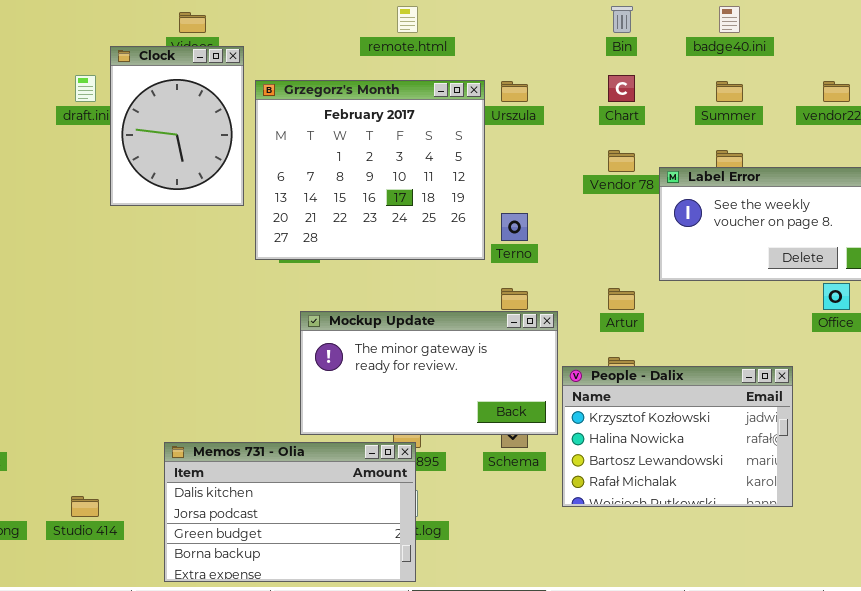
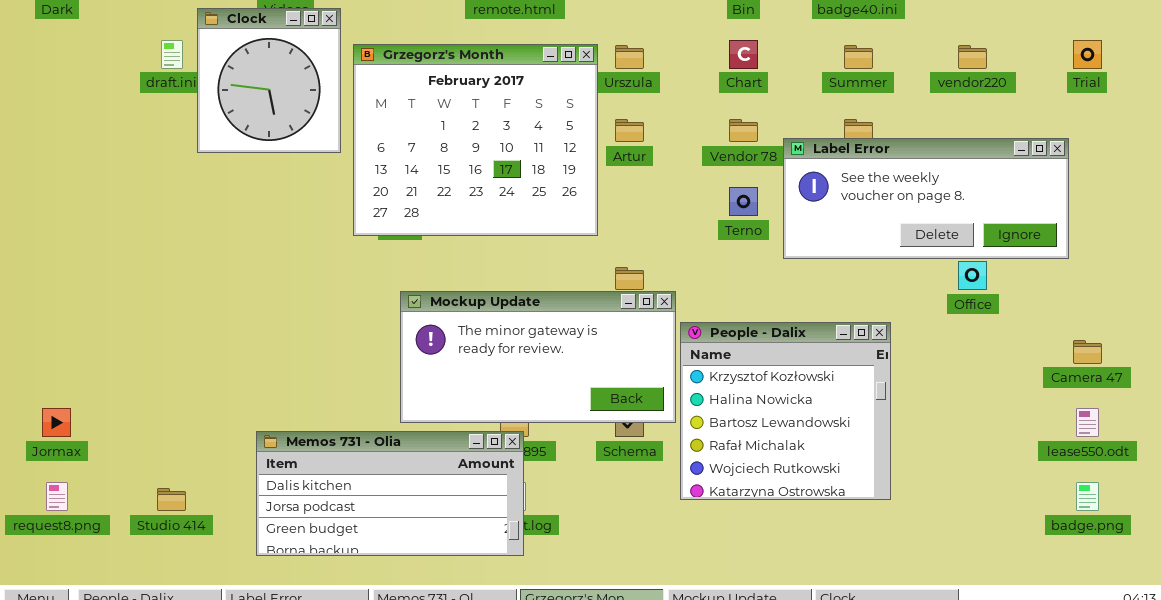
Clock: [110,46,244,206] -> [197,8,341,153], resized
Terno: [501,213,528,241] -> [729,187,758,216], moved
Artur: [608,288,635,310] -> [615,119,644,142], moved
People - Dalix: [562,366,793,507] -> [680,322,891,500], resized
Memos 731 - Olia: [164,442,416,582] -> [256,431,524,556], resized

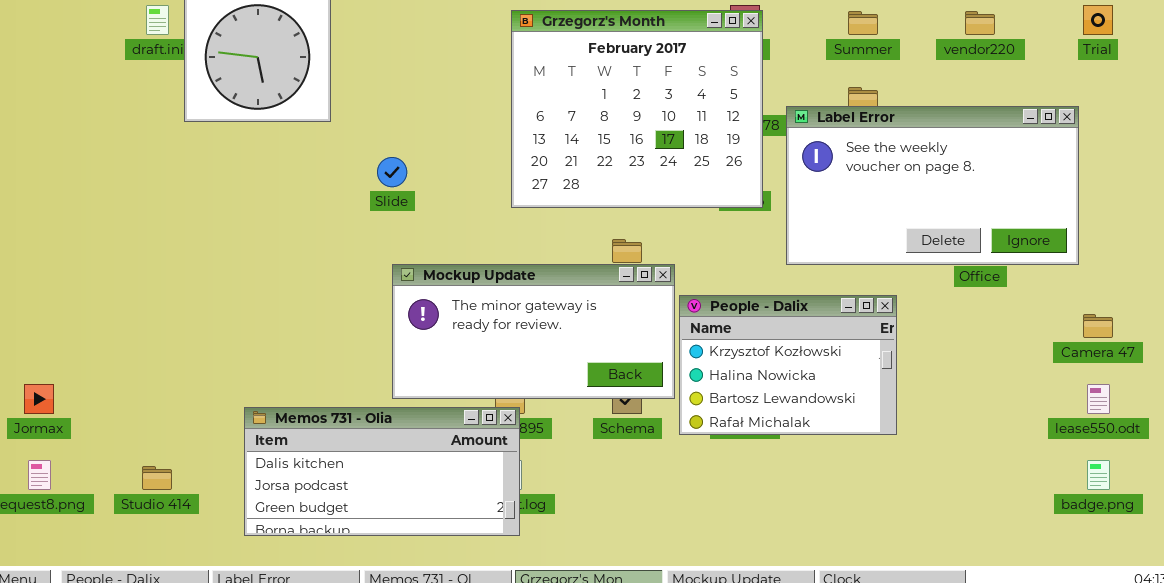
Grzegorz's Month: [353,44,598,236] -> [511,10,763,208], moved
Label Error: [783,138,1069,259] -> [786,106,1079,265], resized
People - Dalix: [680,322,891,500] -> [679,295,897,435], resized

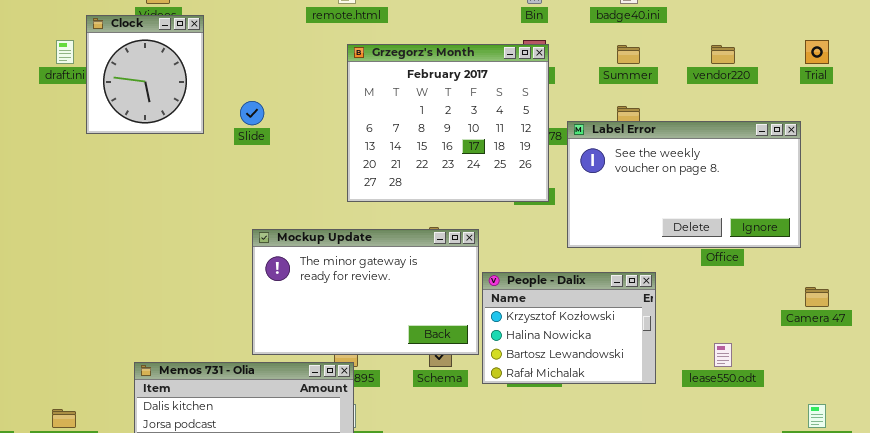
Slide: [377,157,407,187] -> [240,101,264,125], moved
Mockup Update: [392,264,675,399] -> [252,229,479,355], resized
lease550.odt: [1087,384,1110,414] -> [714,343,732,367], moved

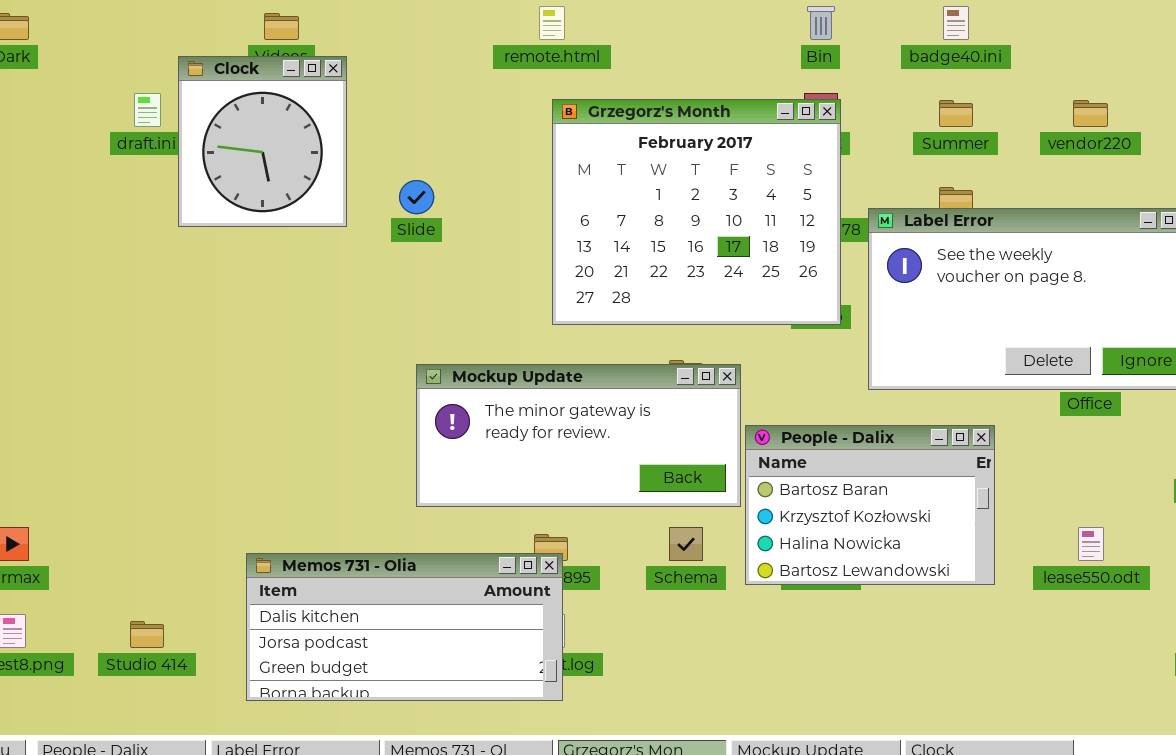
Mockup Update: [252,229,479,355] -> [416,364,741,507], resized
People - Dalix: [482,272,656,384] -> [745,425,995,585], scrolled up 1 row

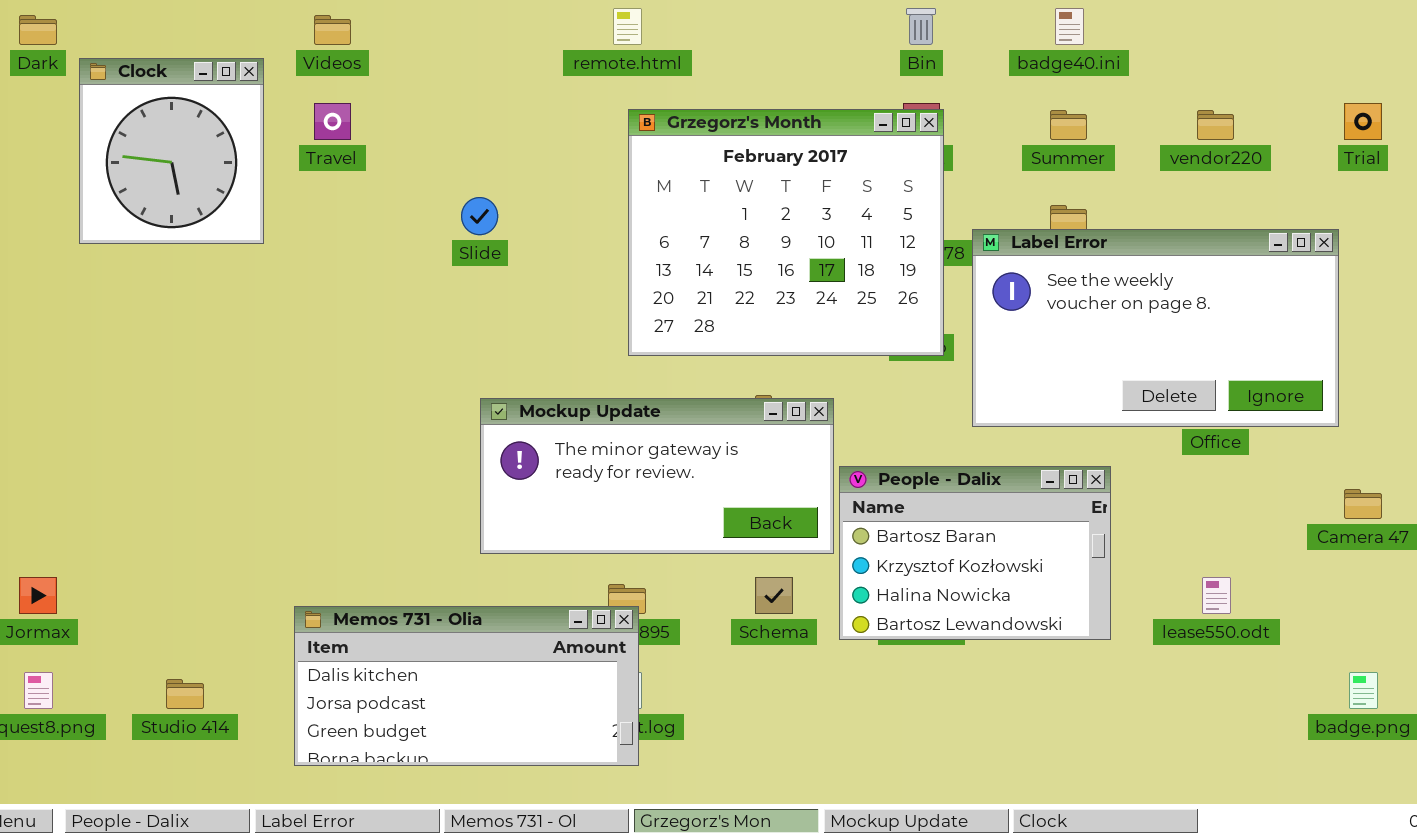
Clock: [178,56,347,227] -> [79,58,264,244], moved

